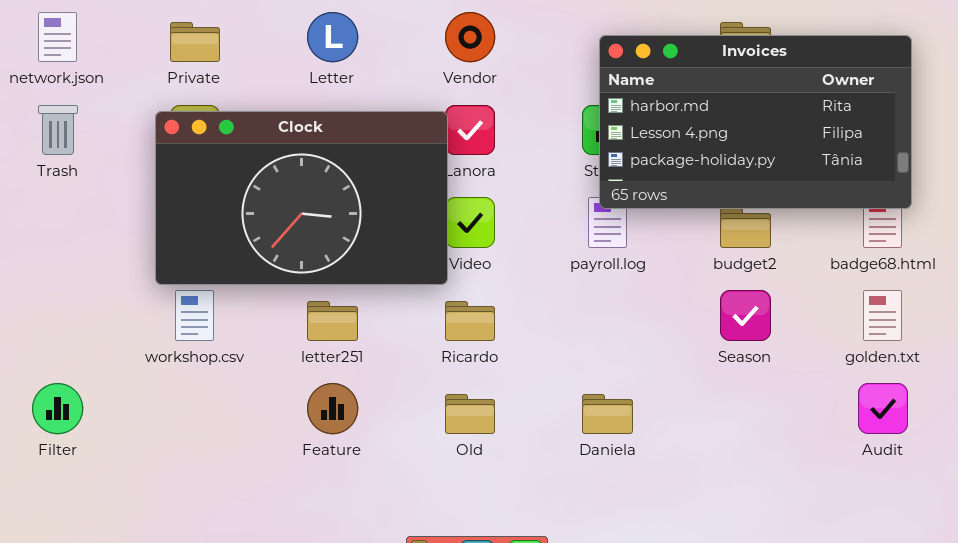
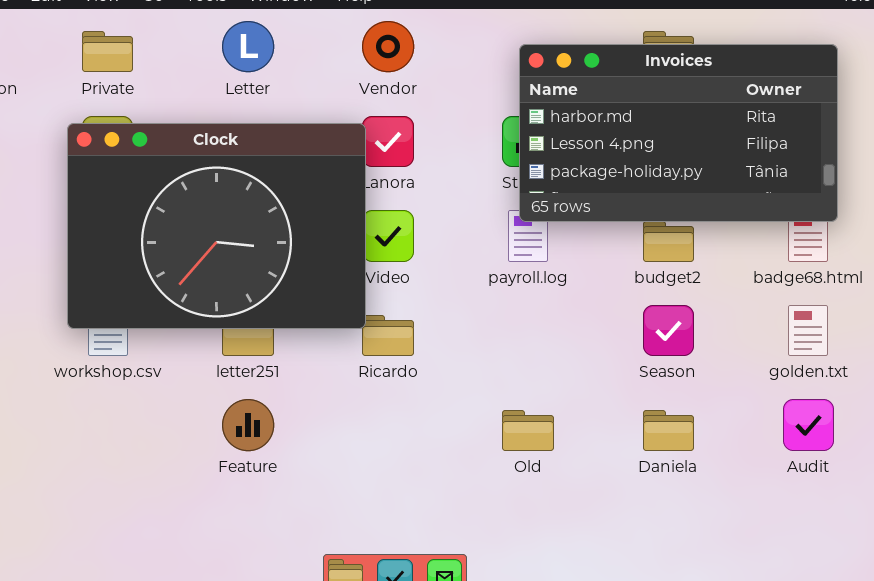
Clock: [155,111,448,285] -> [67,123,366,329], resized
Old: [445,394,495,434] -> [502,410,554,451], moved
Daniela: [582,394,633,434] -> [643,410,694,451], moved

